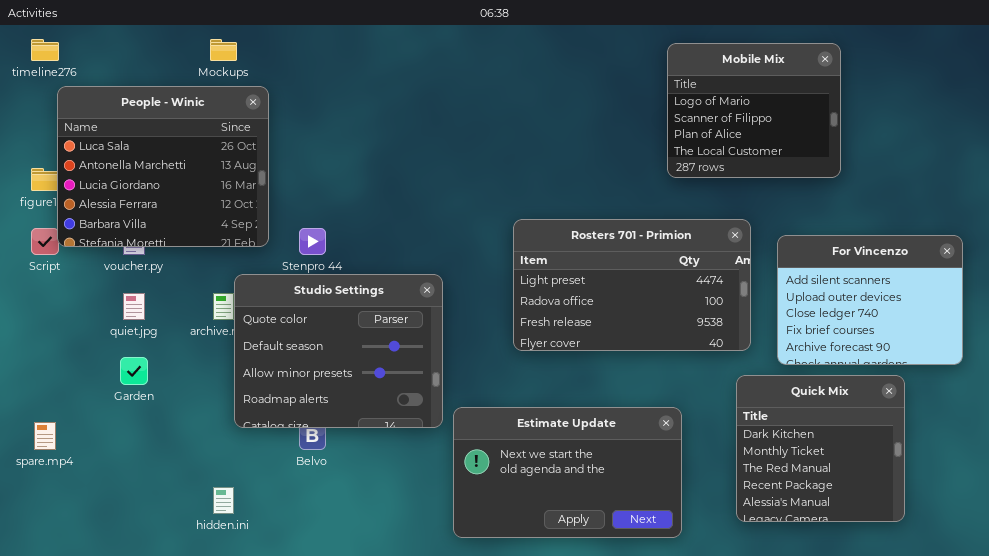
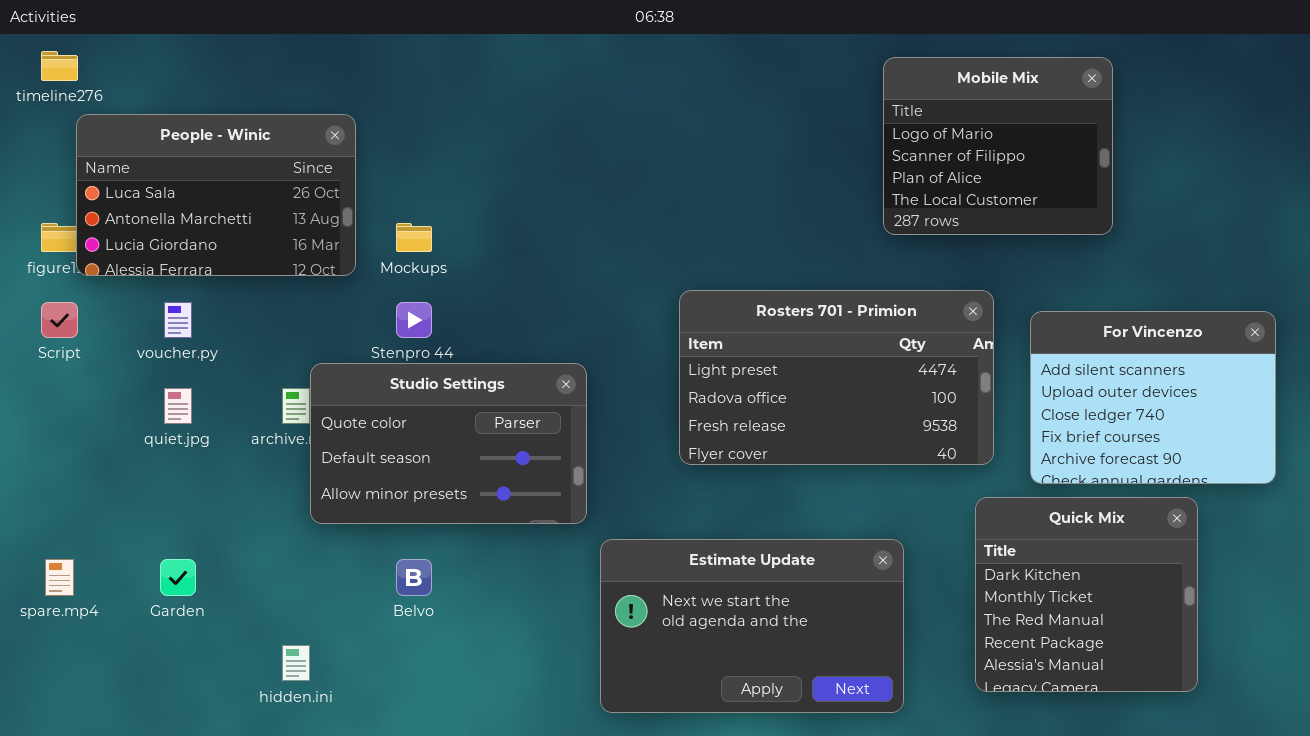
Mockups: [210,39,237,61] -> [396,223,432,252], moved
People - Winic: [57,86,269,247] -> [76,114,356,276], resized
Studio Settings: [234,274,443,428] -> [310,363,587,524], resized
Garden: [120,357,148,385] -> [160,559,196,596], moved

